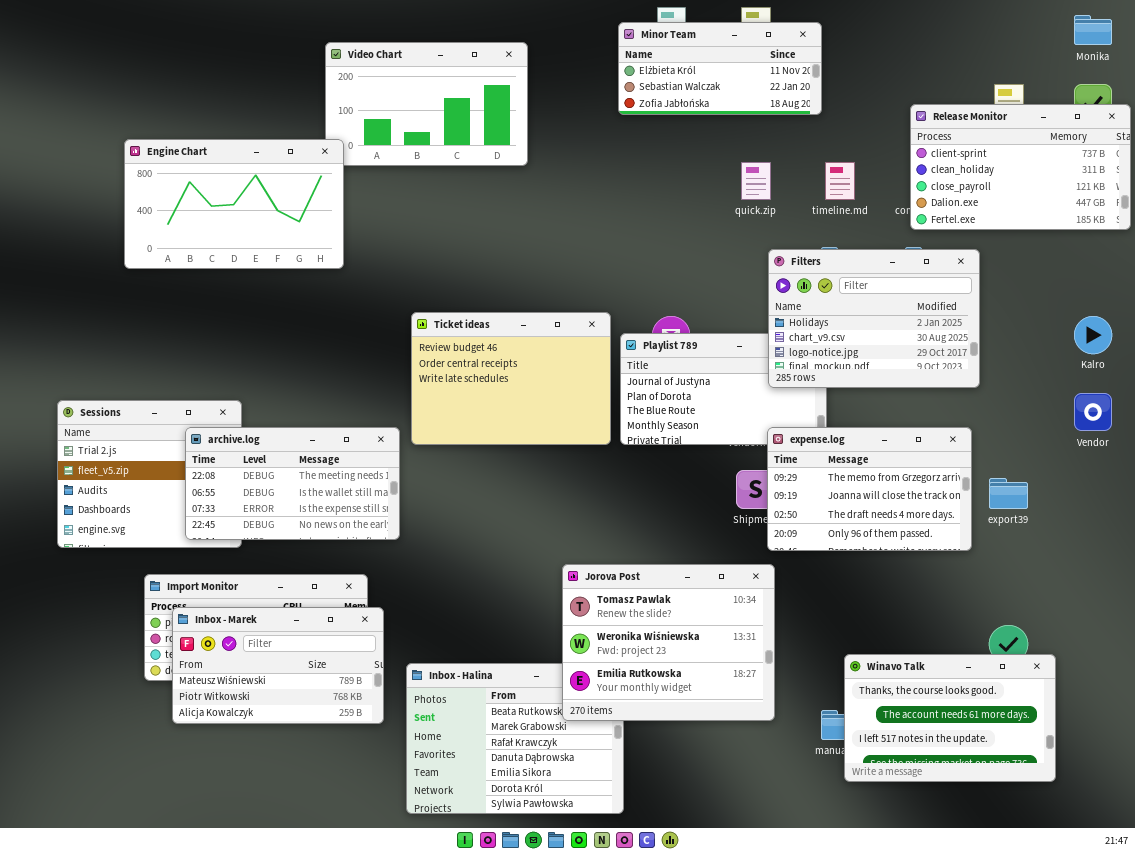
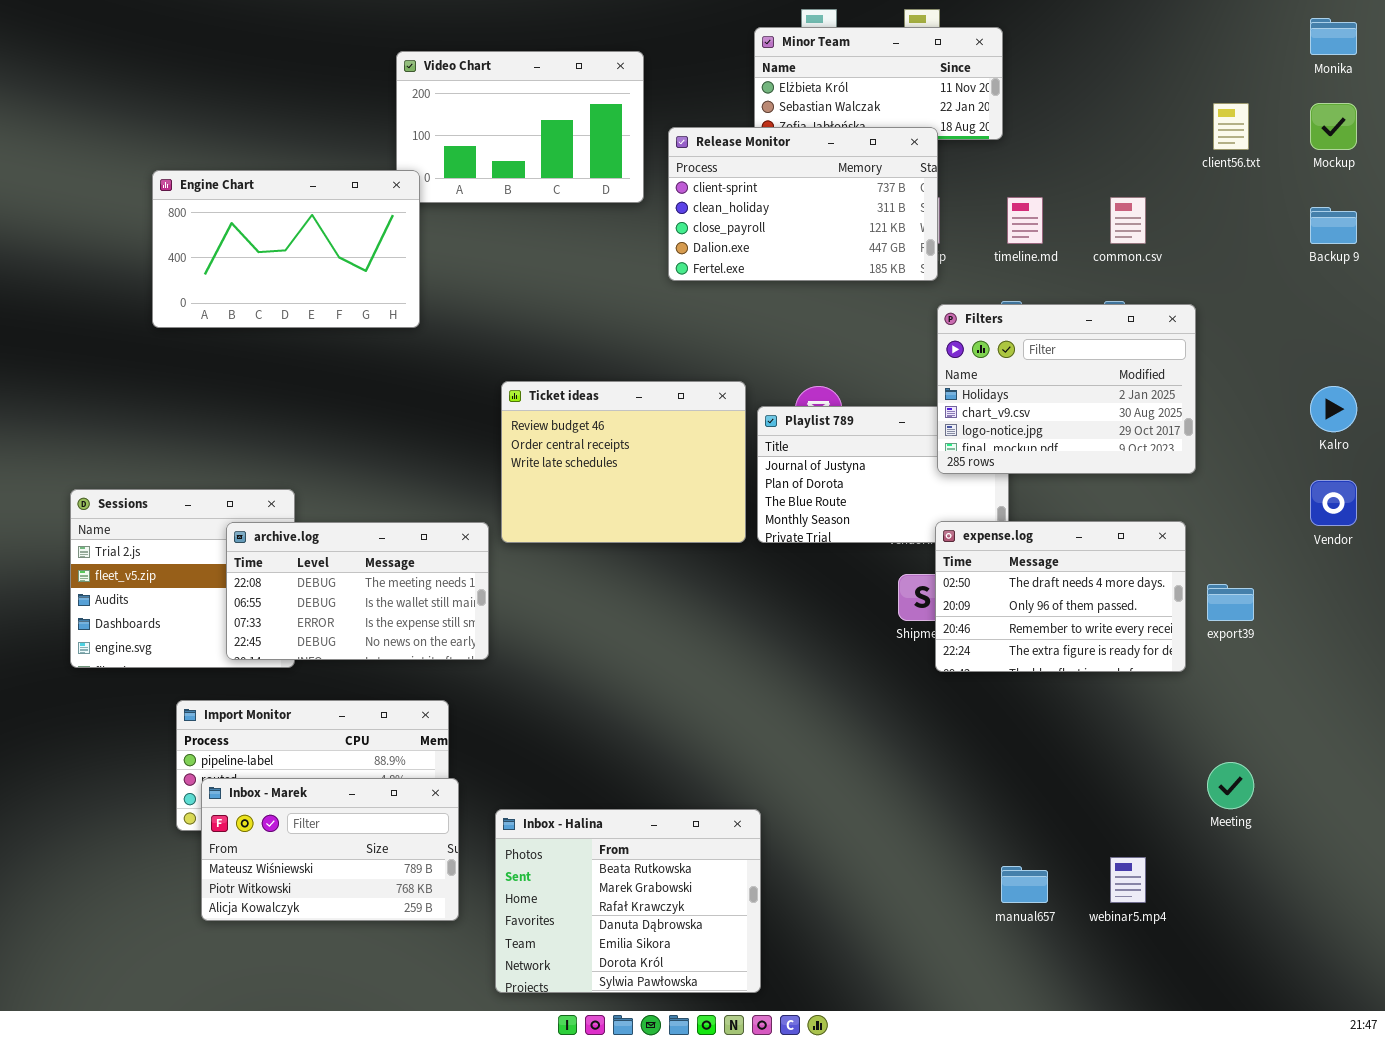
Release Monitor: [910,104,1131,230] -> [668,127,938,281], moved
expense.log: [767,427,972,551] -> [935,521,1186,672], scrolled down 2 rows
Jorova Post: [562,564,775,721] -> none, closed
Inbox - Marek: [172,607,384,724] -> [201,778,459,921], moved
Winavo Talk: [844,654,1056,782] -> none, closed

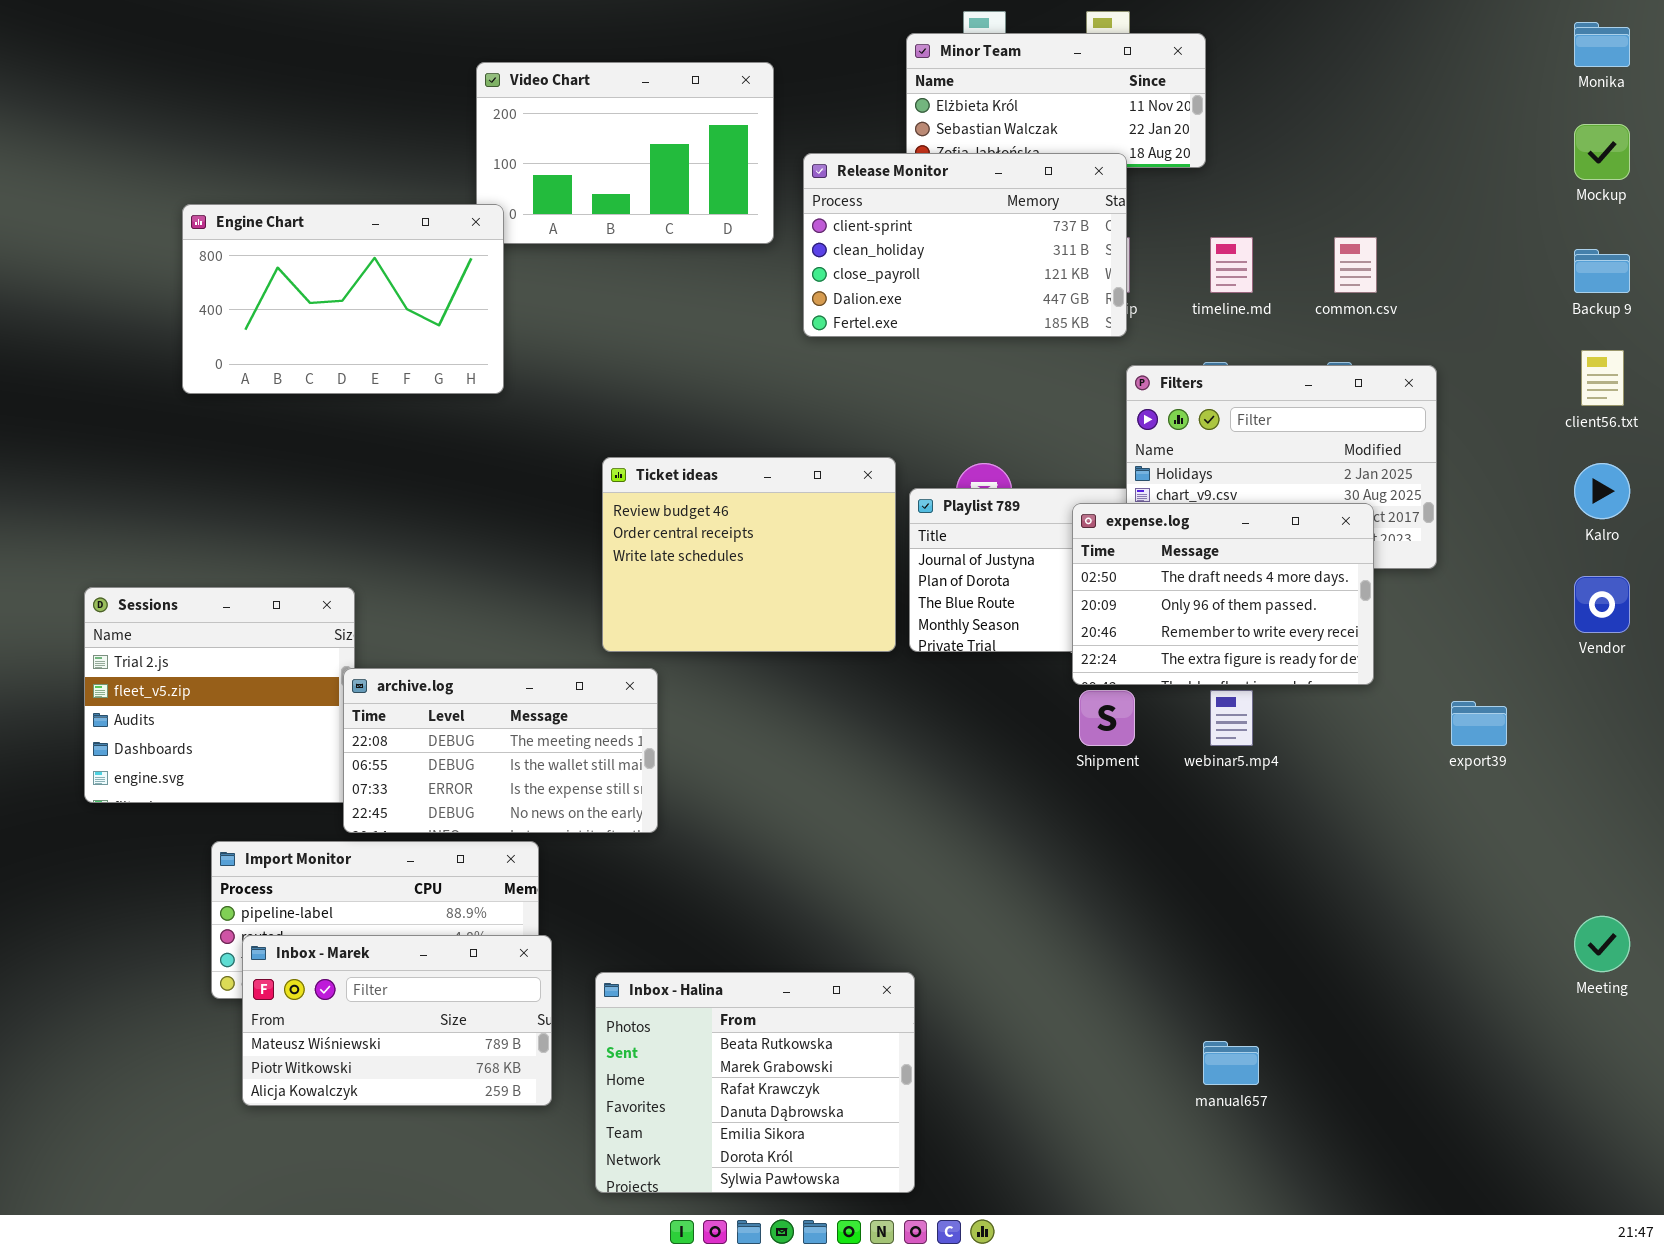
client56.txt: [1213,103,1249,150] -> [1581,350,1624,406], moved
expense.log: [935,521,1186,672] -> [1072,503,1374,685], moved
archive.log: [226,522,489,660] -> [343,668,658,833], moved
Meeting: [1207,762,1254,809] -> [1574,916,1630,972], moved
webinar5.mp4: [1110,857,1146,903] -> [1210,690,1253,746], moved

